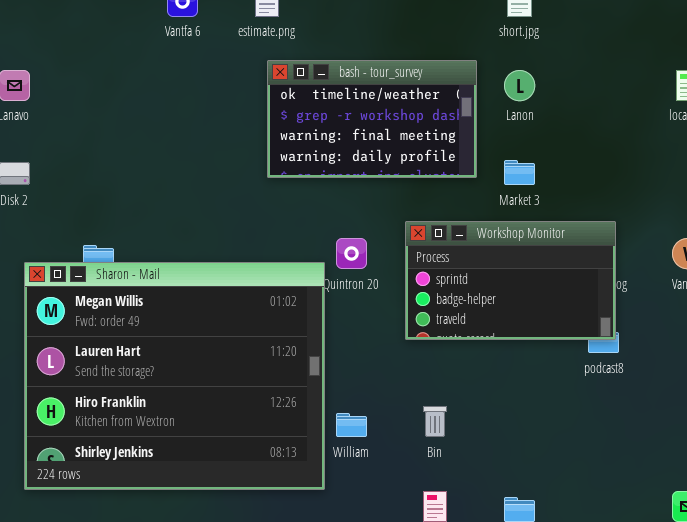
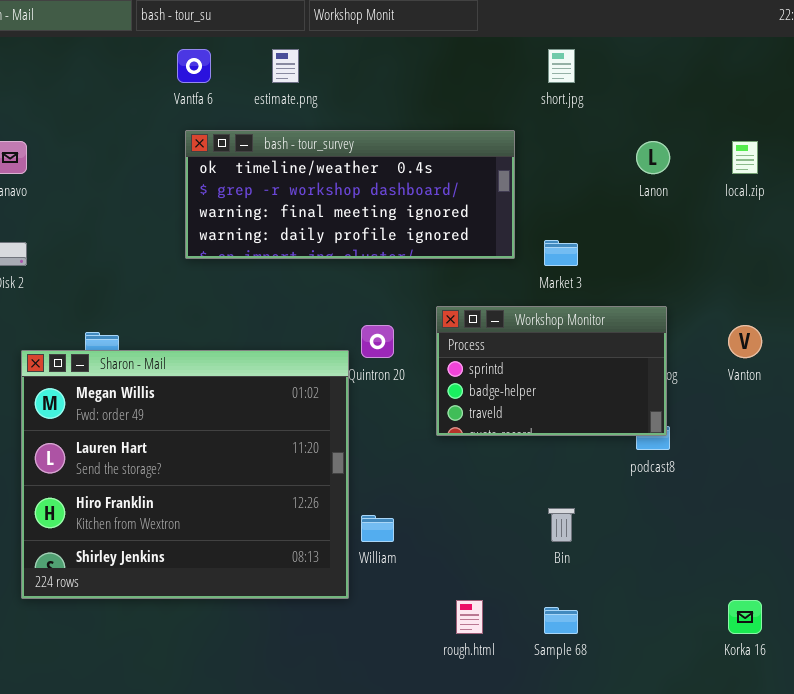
bash - tour_survey: [267,60,477,178] -> [185,130,515,259], resized
Lanon: [504,70,535,101] -> [636,141,670,174], moved
Bin: [423,406,447,437] -> [548,508,575,542], moved

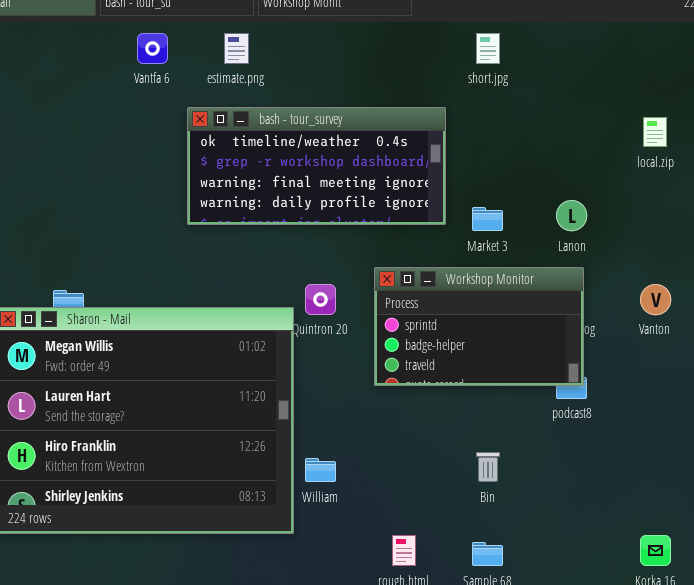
bash - tour_survey: [185,130,515,259] -> [187,107,446,225], resized
Lanon: [636,141,670,174] -> [556,200,587,231], moved

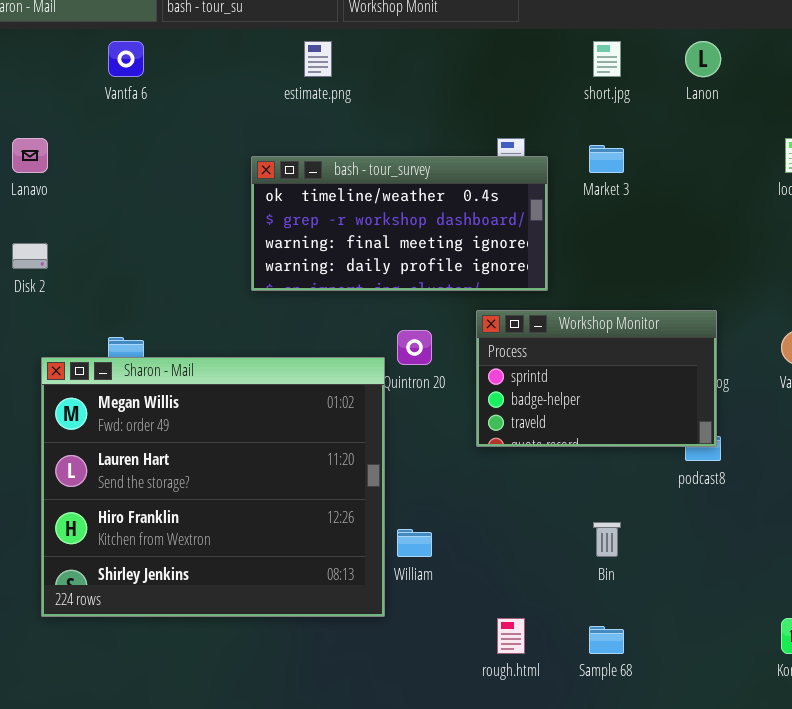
Vantfa 6: [137,33,168,64] -> [108,41,144,77], moved
bash - tour_survey: [187,107,446,225] -> [251,156,548,291], moved
Lanon: [556,200,587,231] -> [685,41,721,77], moved
Market 3: [472,207,503,231] -> [589,145,624,173], moved

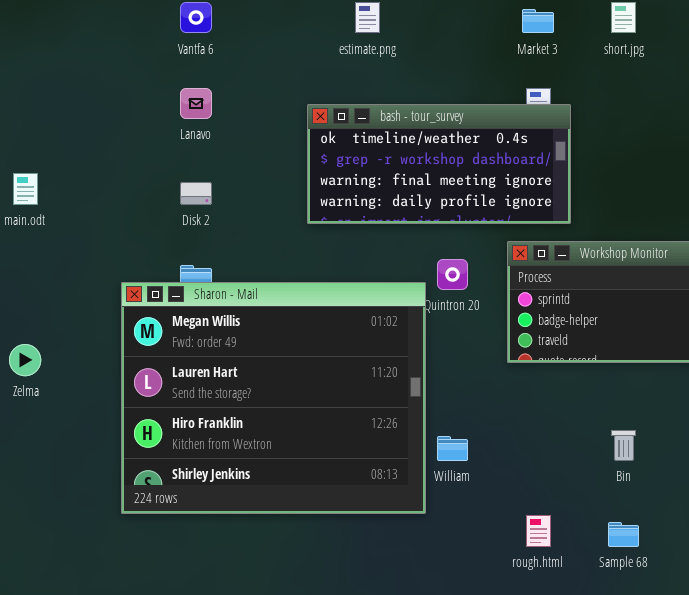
Lanavo: [12,138,48,173] -> [180,88,212,119], moved
Market 3: [589,145,624,173] -> [522,9,554,33], moved
Disk 2: [12,243,48,269] -> [180,182,212,205], moved

